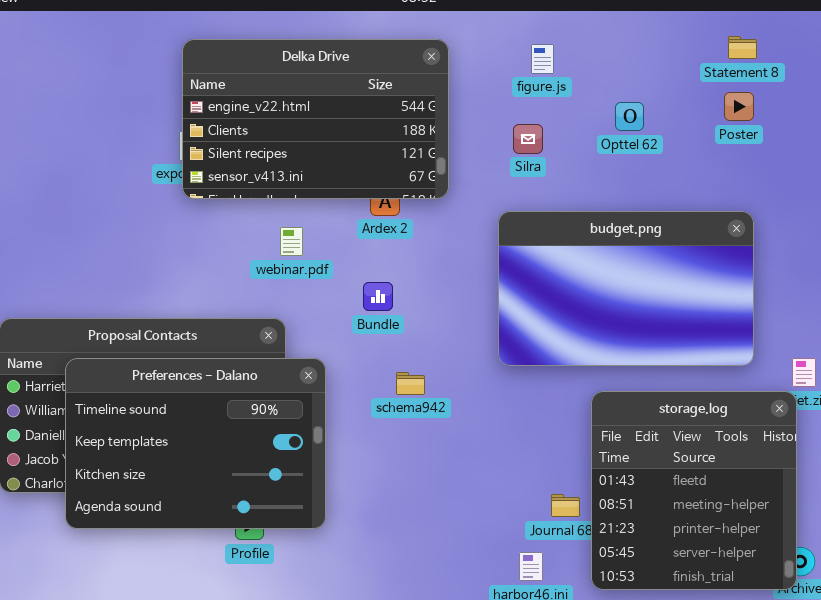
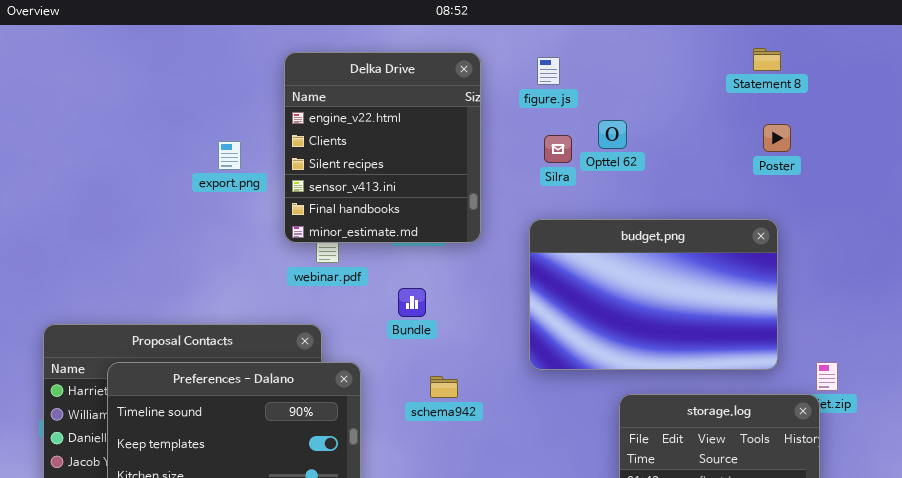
Delka Drive: [182,39,449,199] -> [284,52,481,243], resized
figure.js: [531,44,554,74] -> [537,57,560,85], moved
Poster: [724,92,754,121] -> [763,124,791,152], moved
Opttel 62: [615,102,644,131] -> [598,120,627,149], moved

